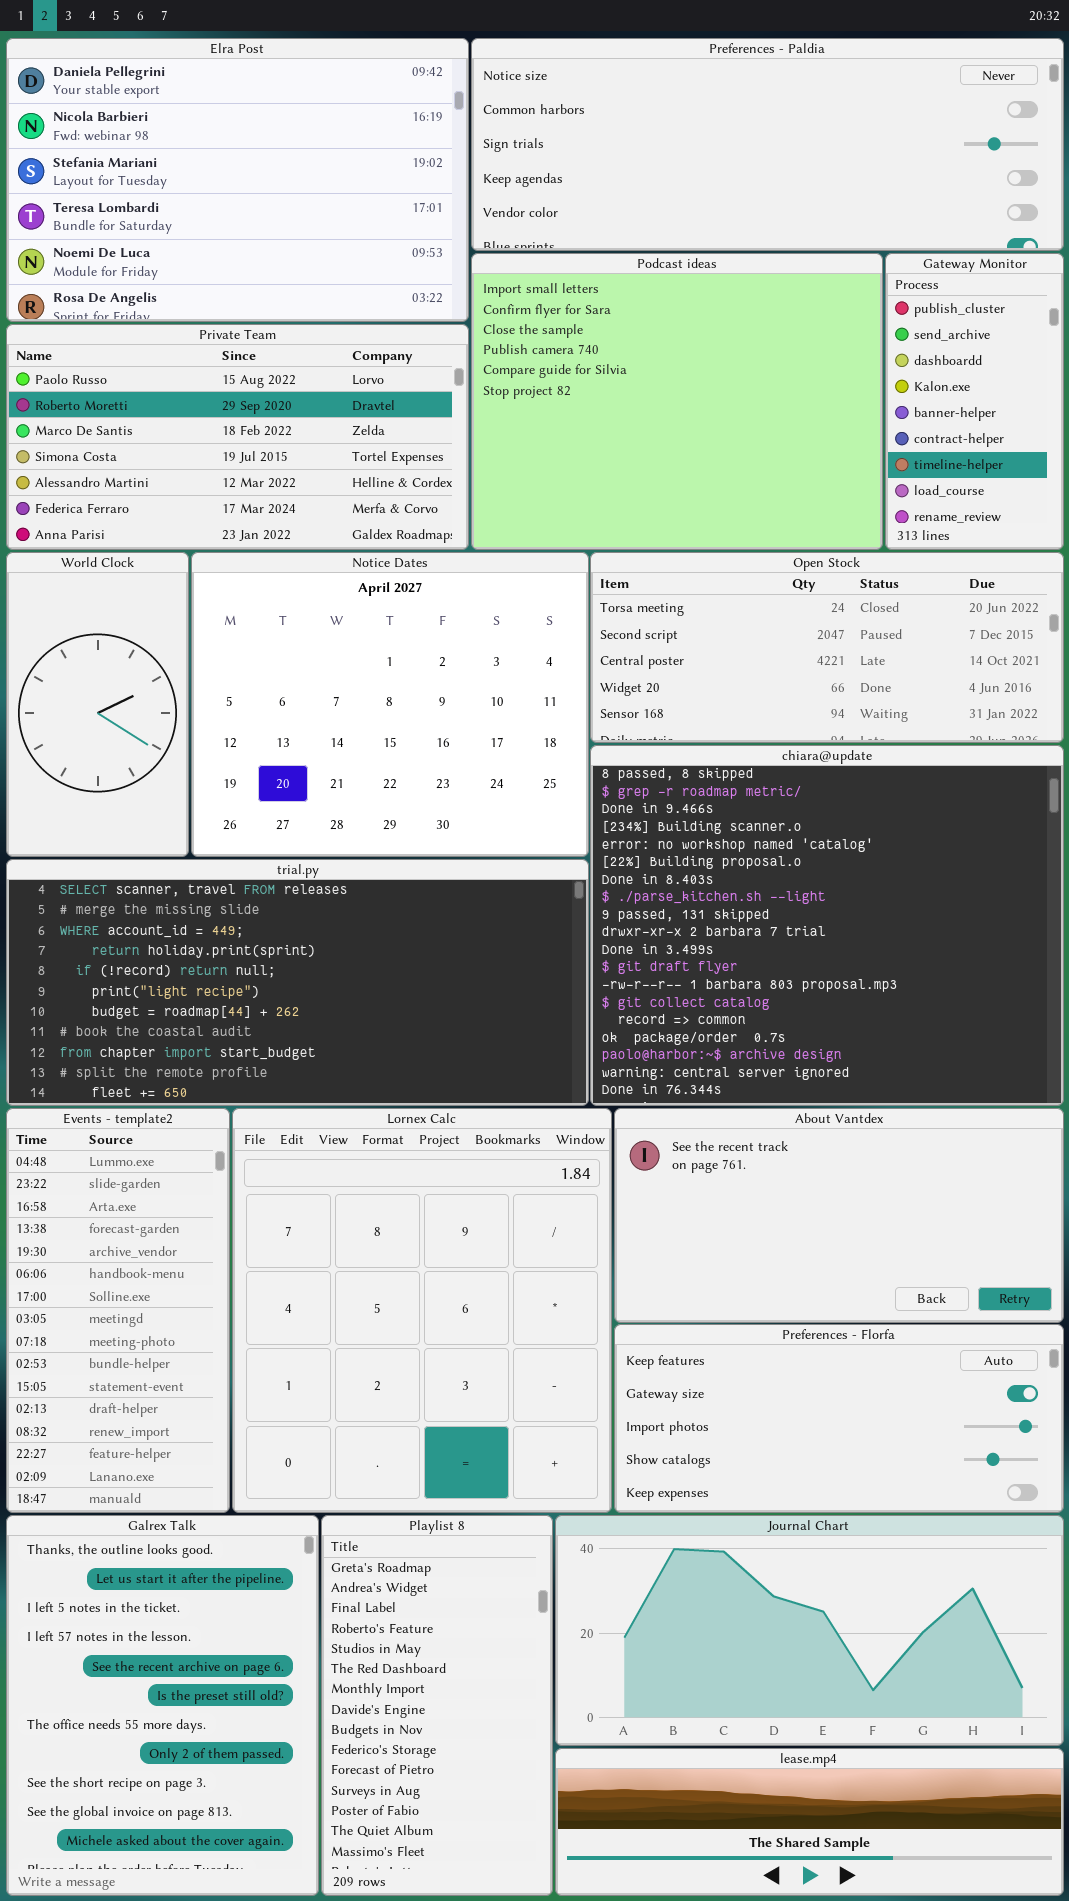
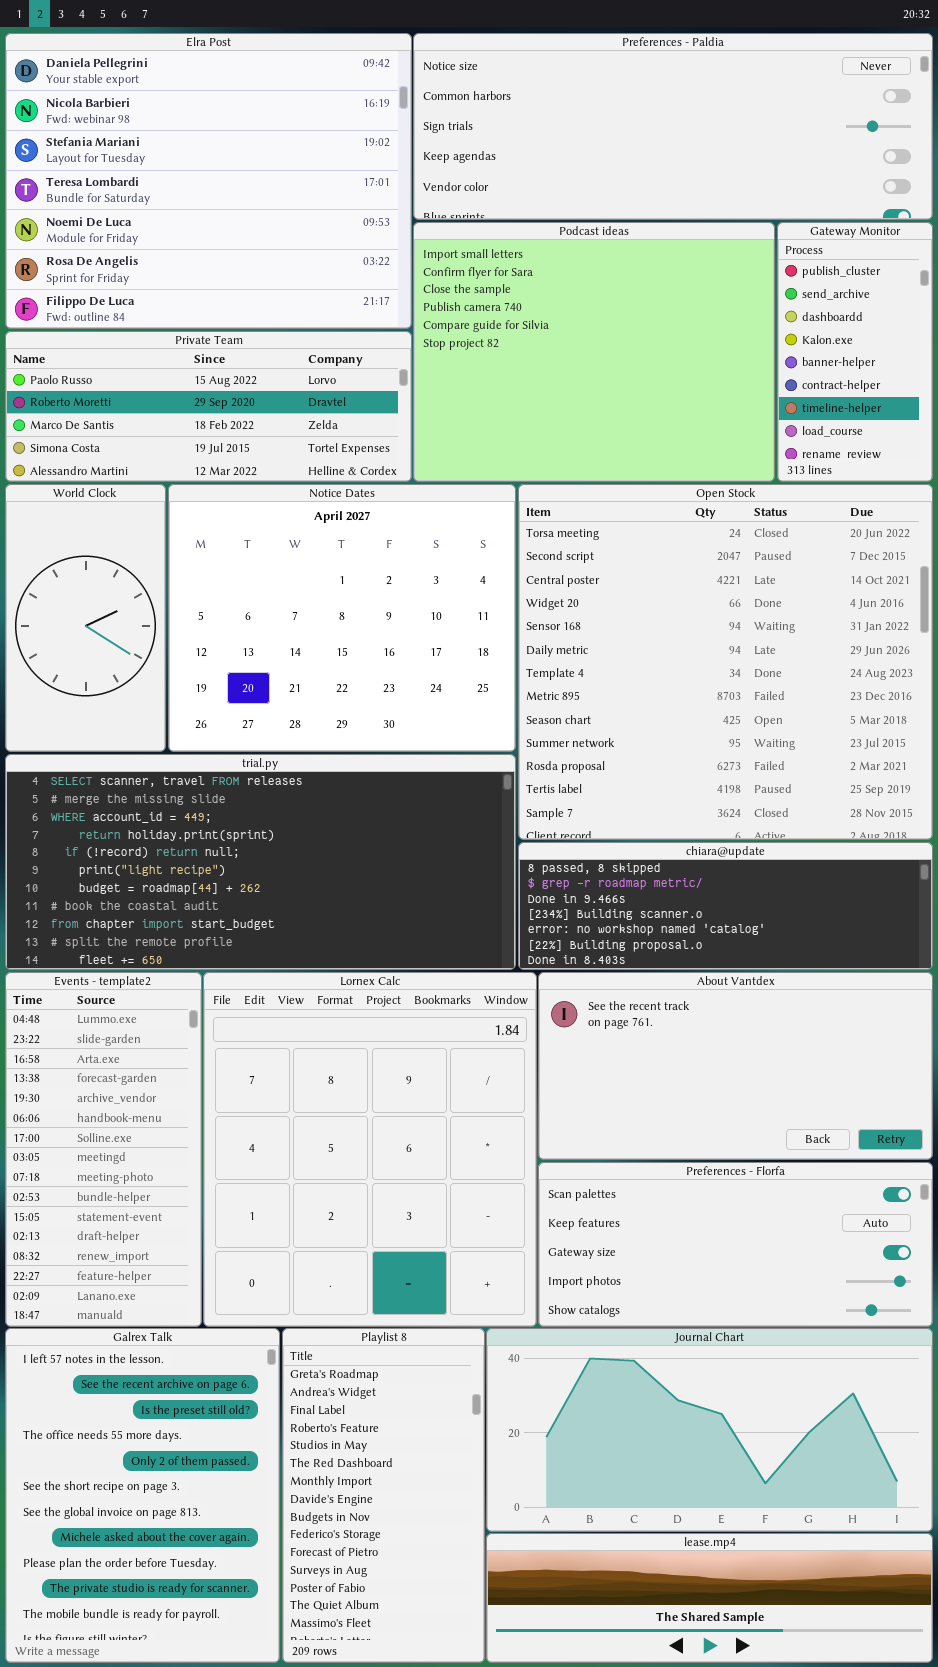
Elra Post: [6,38,469,322] -> [5,33,412,329], resized
Private Team: [6,324,469,550] -> [5,331,412,482], resized
Open Stock: [590,552,1064,743] -> [518,484,933,840], resized
chiara@update: [590,745,1064,1106] -> [518,842,933,970], resized
Preferences - Florfa: [614,1324,1064,1513] -> [538,1162,933,1327], scrolled up 1 row
Galrex Talk: [6,1515,319,1896] -> [5,1328,280,1663], scrolled down 3 rows

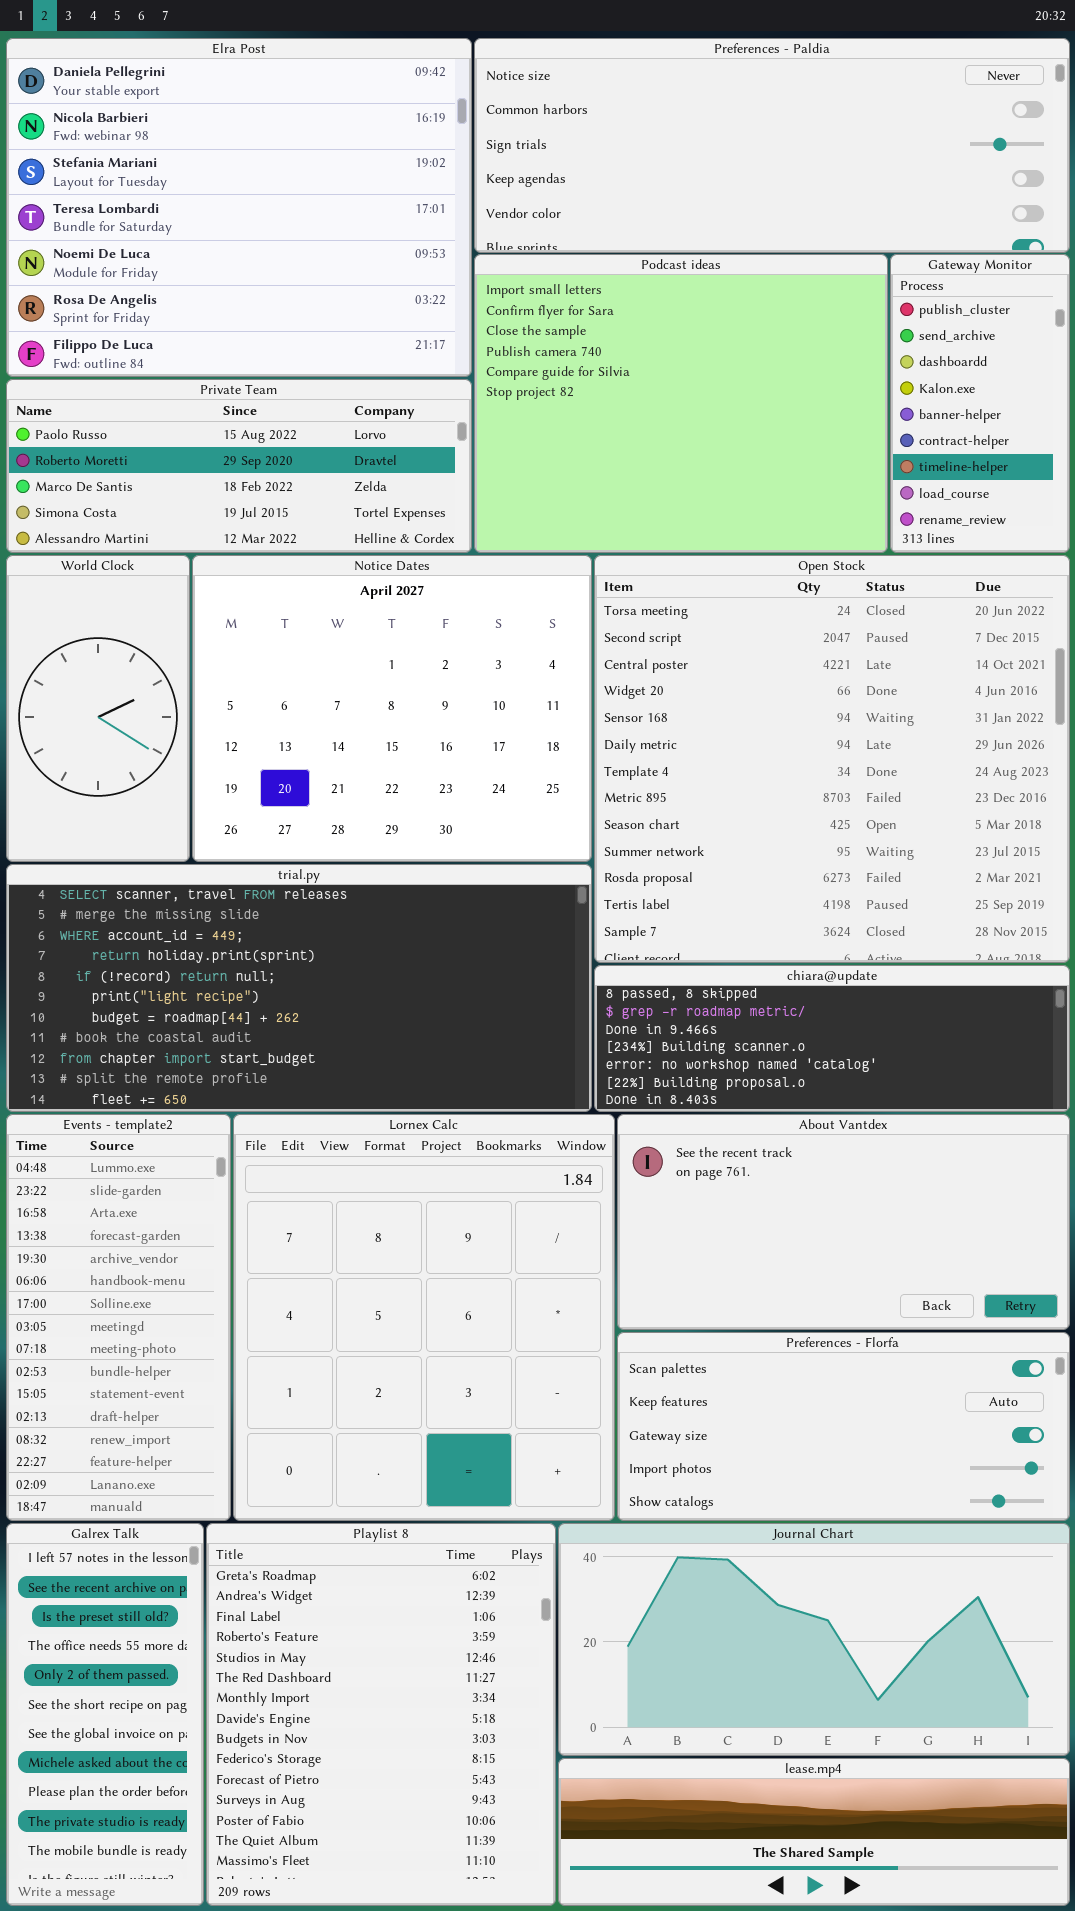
Galrex Talk: [5,1328,280,1663] -> [6,1523,204,1906], resized
Playlist 8: [282,1328,485,1663] -> [206,1523,556,1906], resized

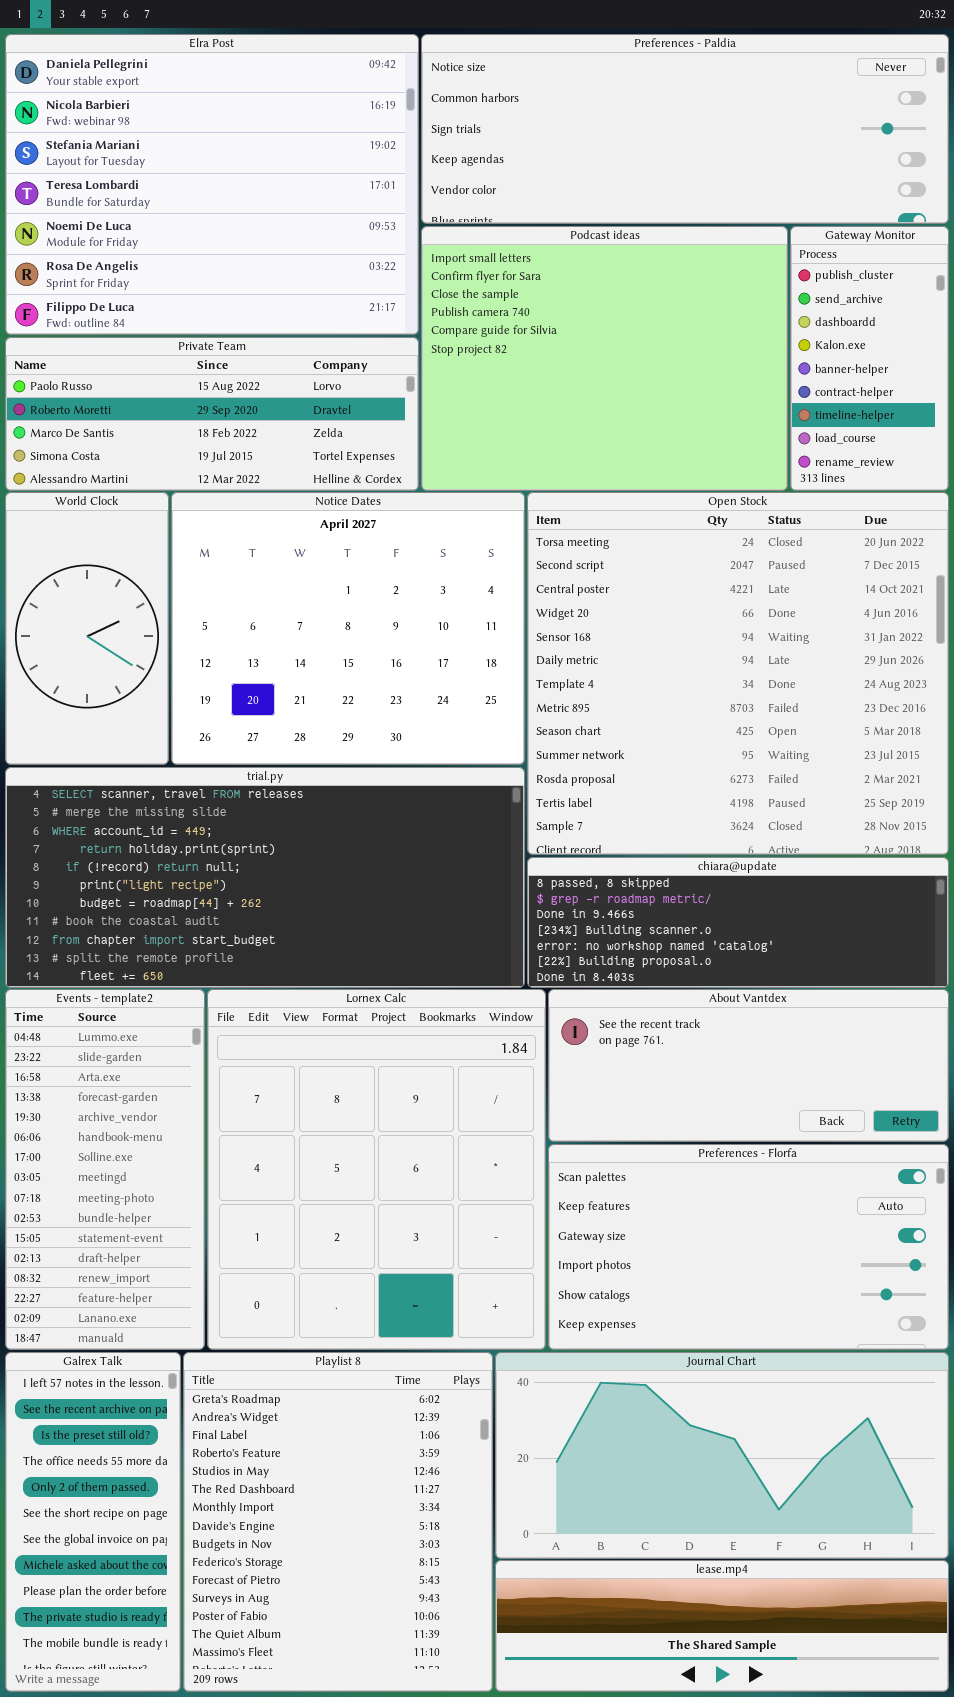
About Vantdex: [617,1114,1070,1330] -> [548,989,949,1142], resized
Preferences - Florfa: [617,1332,1070,1521] -> [548,1144,949,1350], resized

